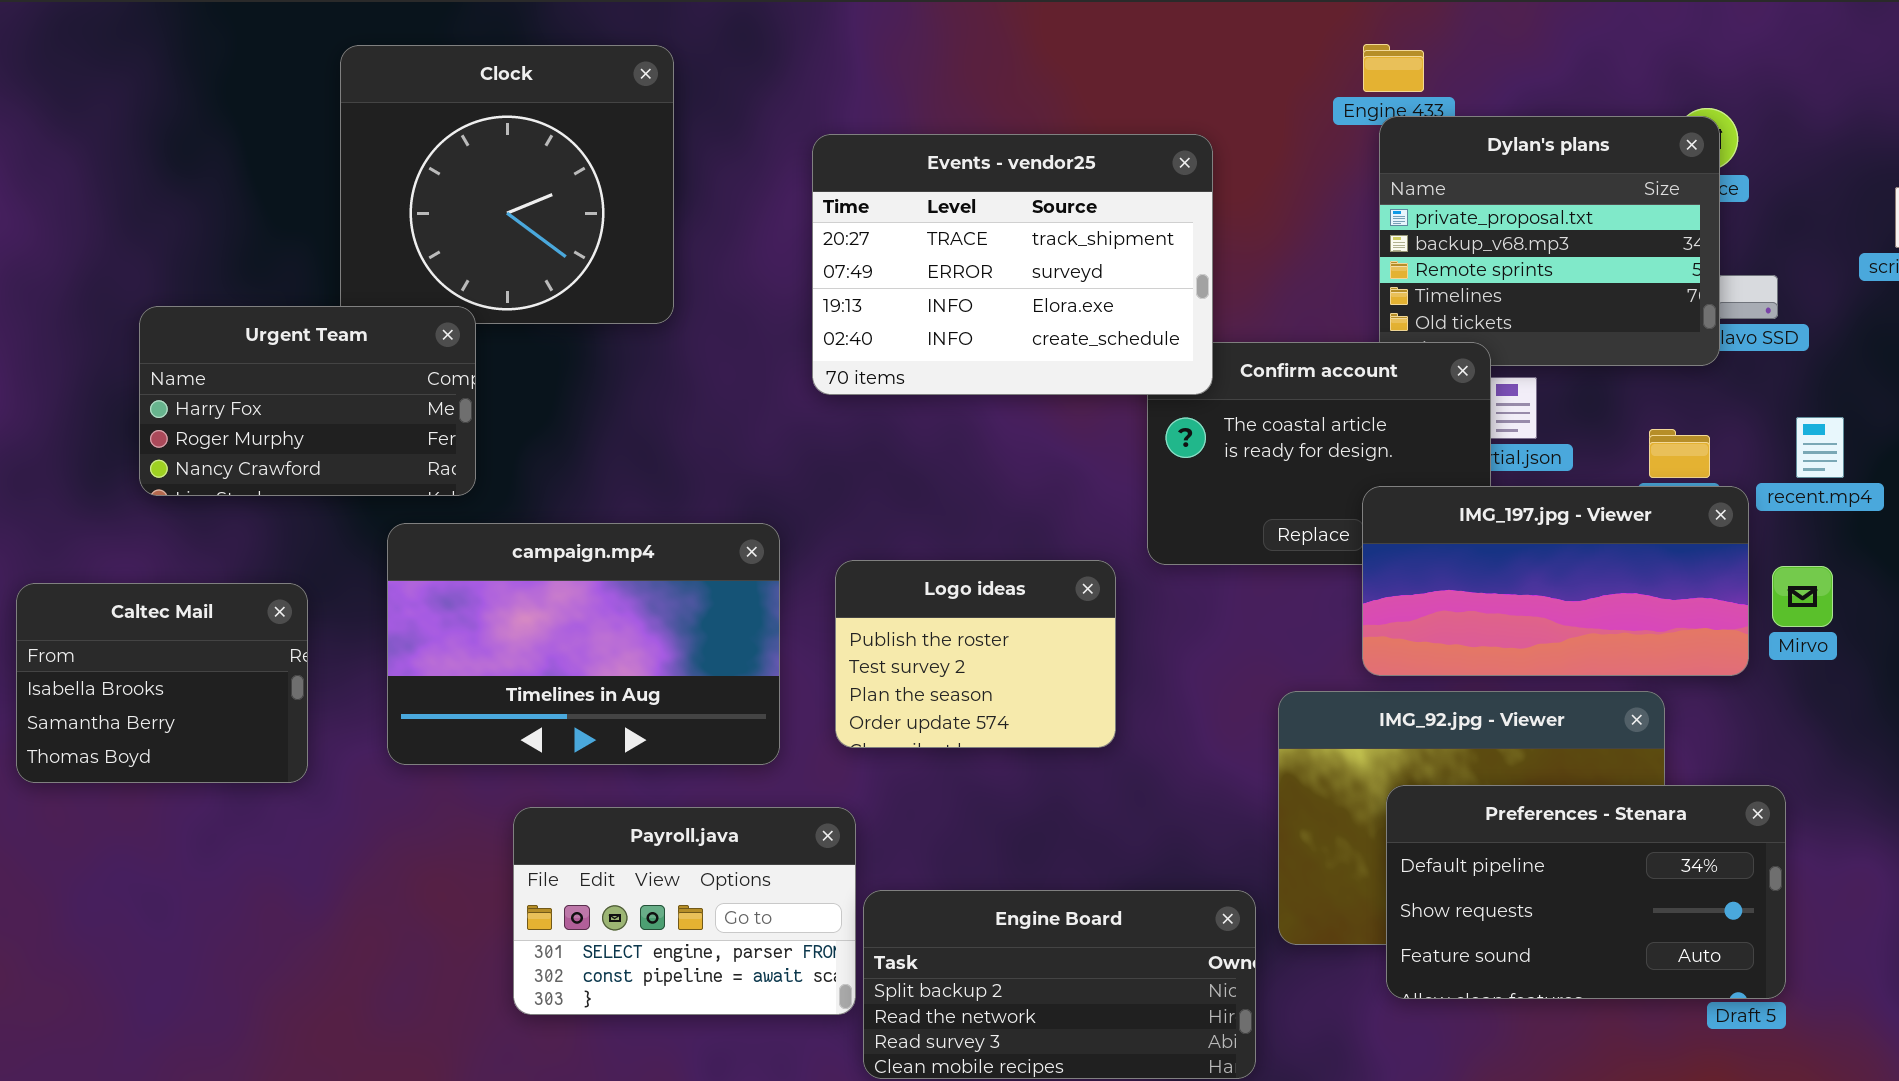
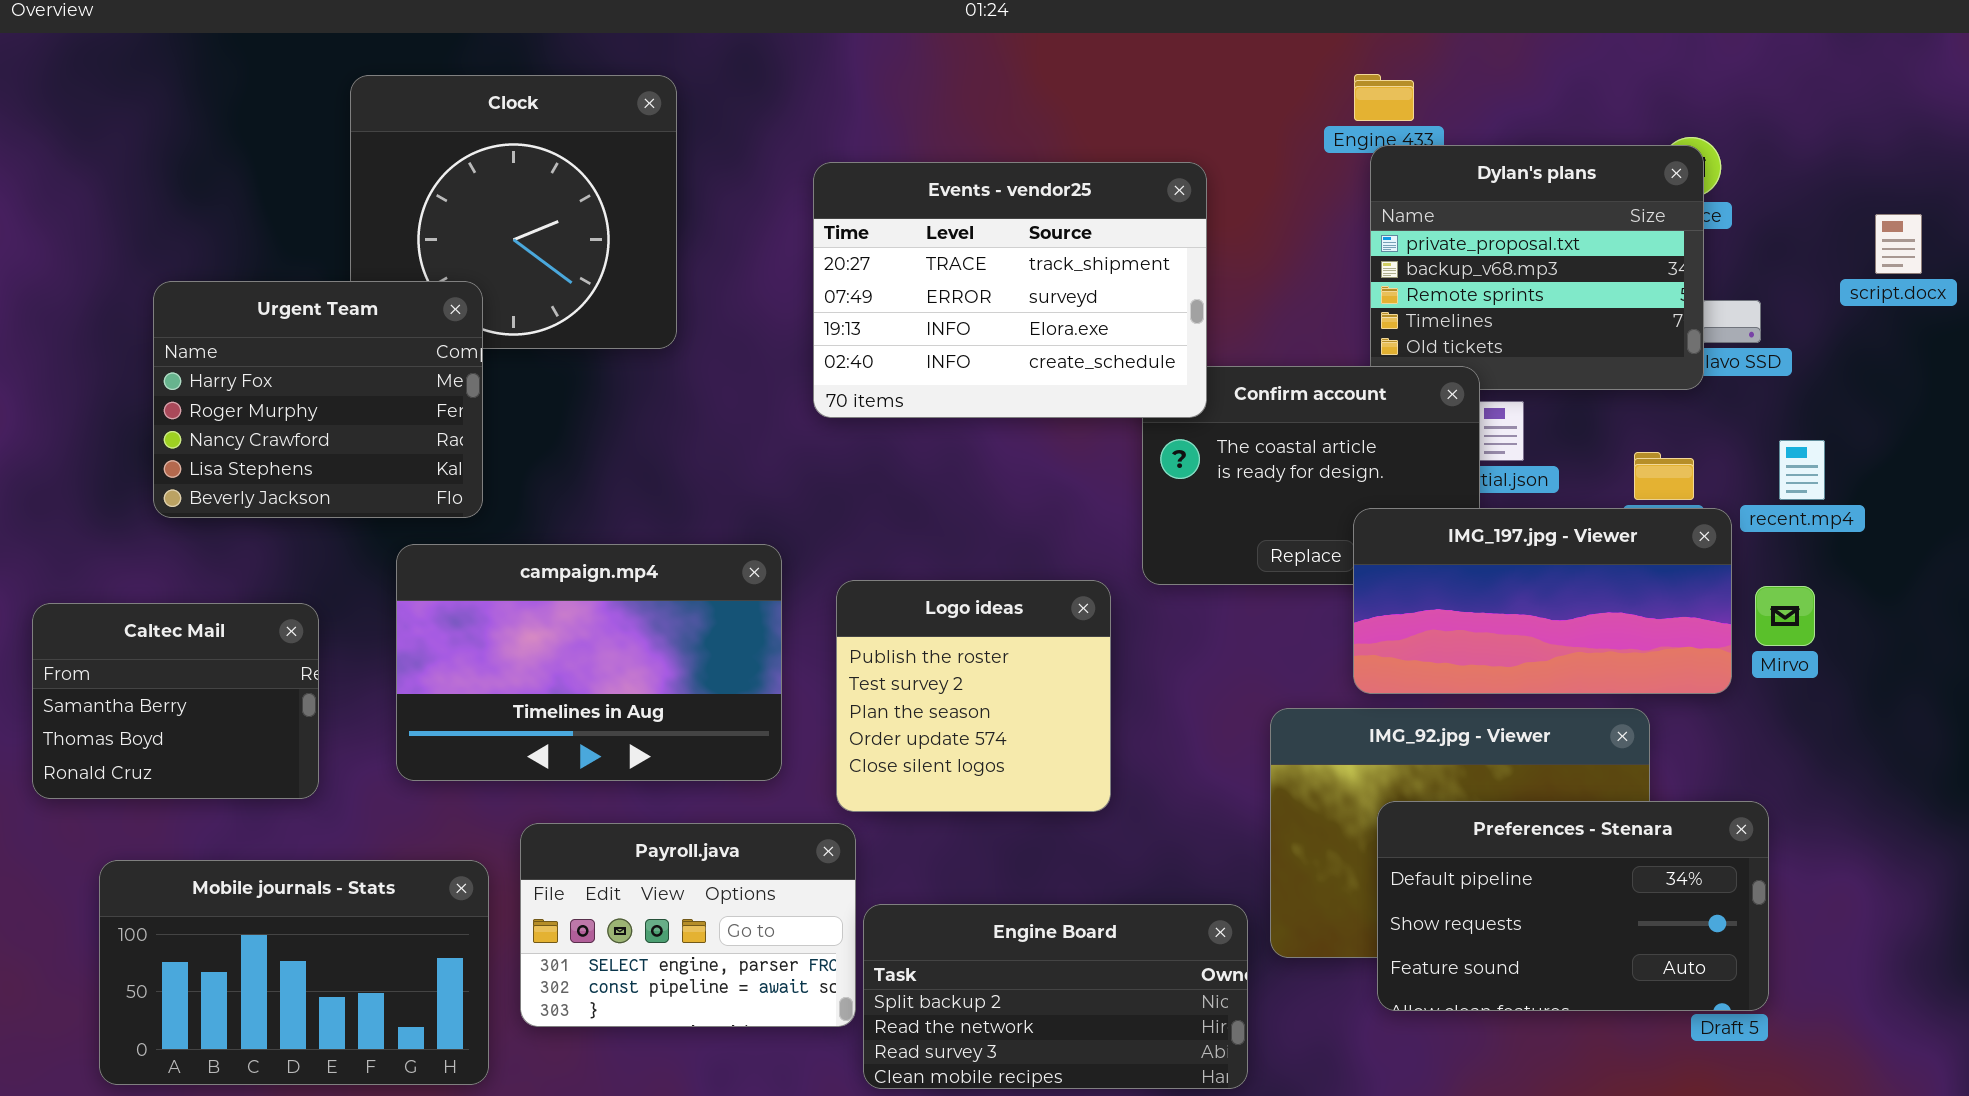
Urgent Team: [139,306,476,496] -> [153,281,483,518], resized
Logo ideas: [835,560,1116,748] -> [836,580,1111,812], resized
Caltec Mail: [16,583,308,783] -> [32,603,319,799], scrolled down 1 row
Mobile journals - Stats: none -> [99,860,489,1085], opened

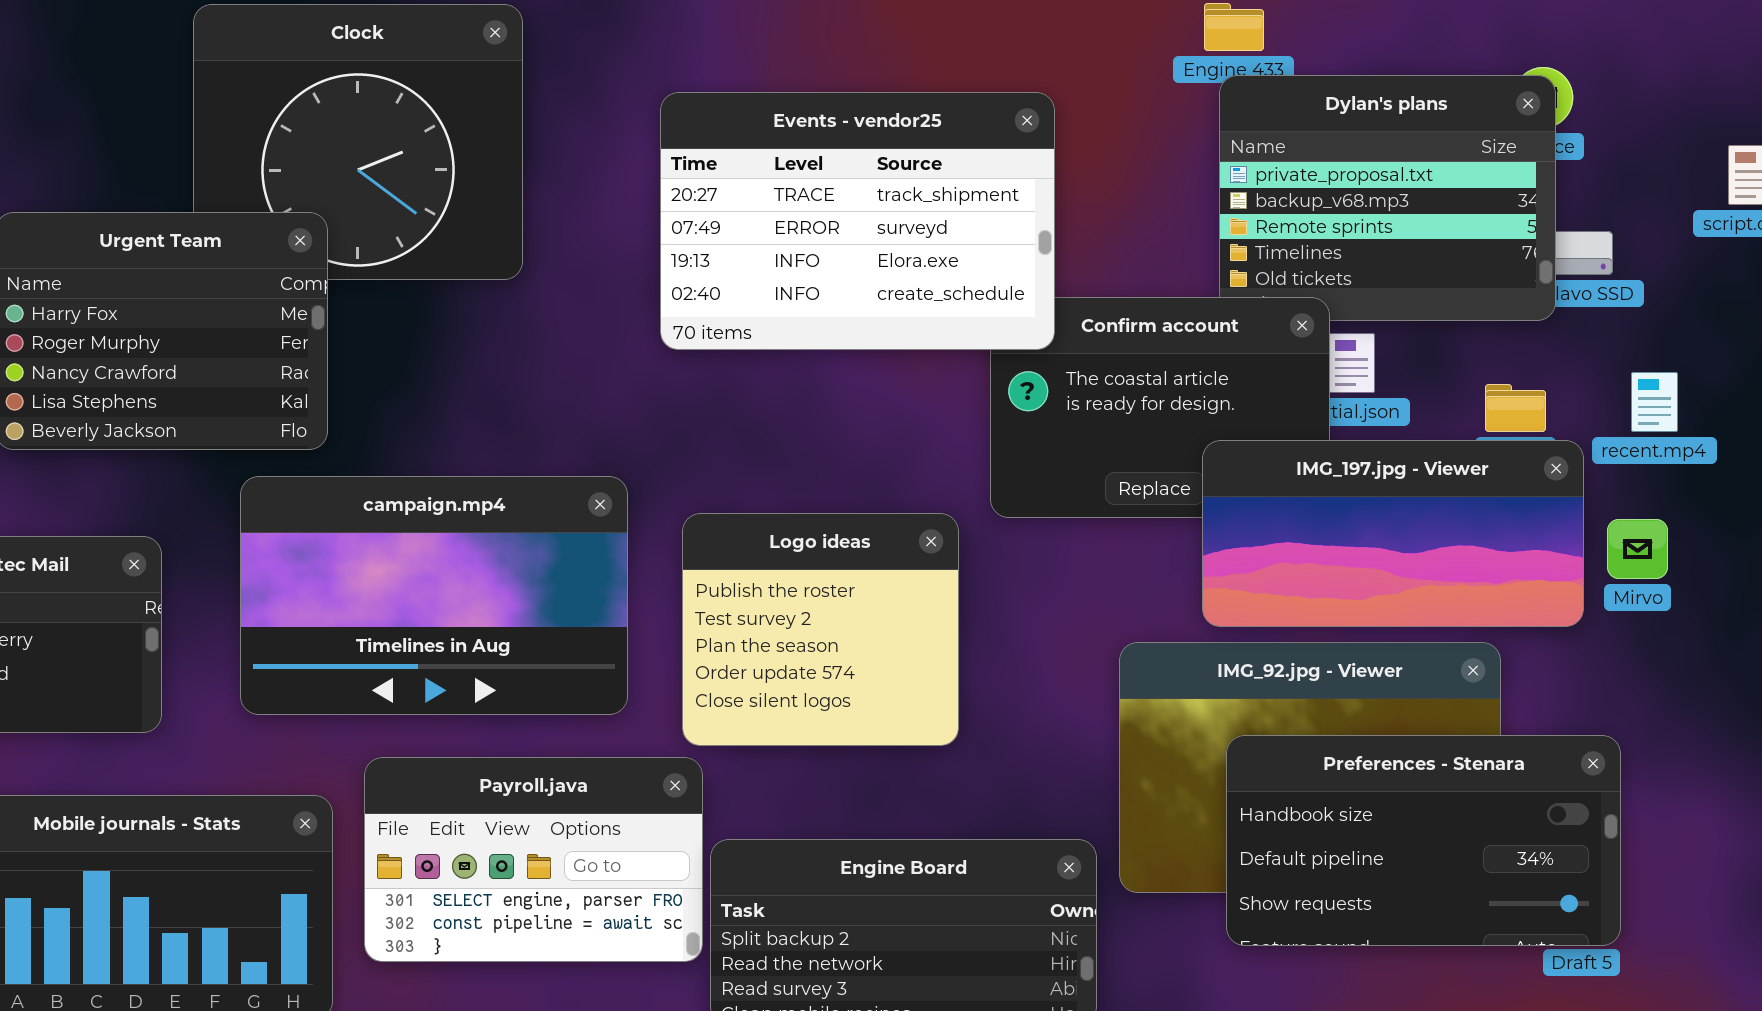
Preferences - Stenara: [1377,801,1769,1011] -> [1226,735,1621,946], scrolled up 1 row

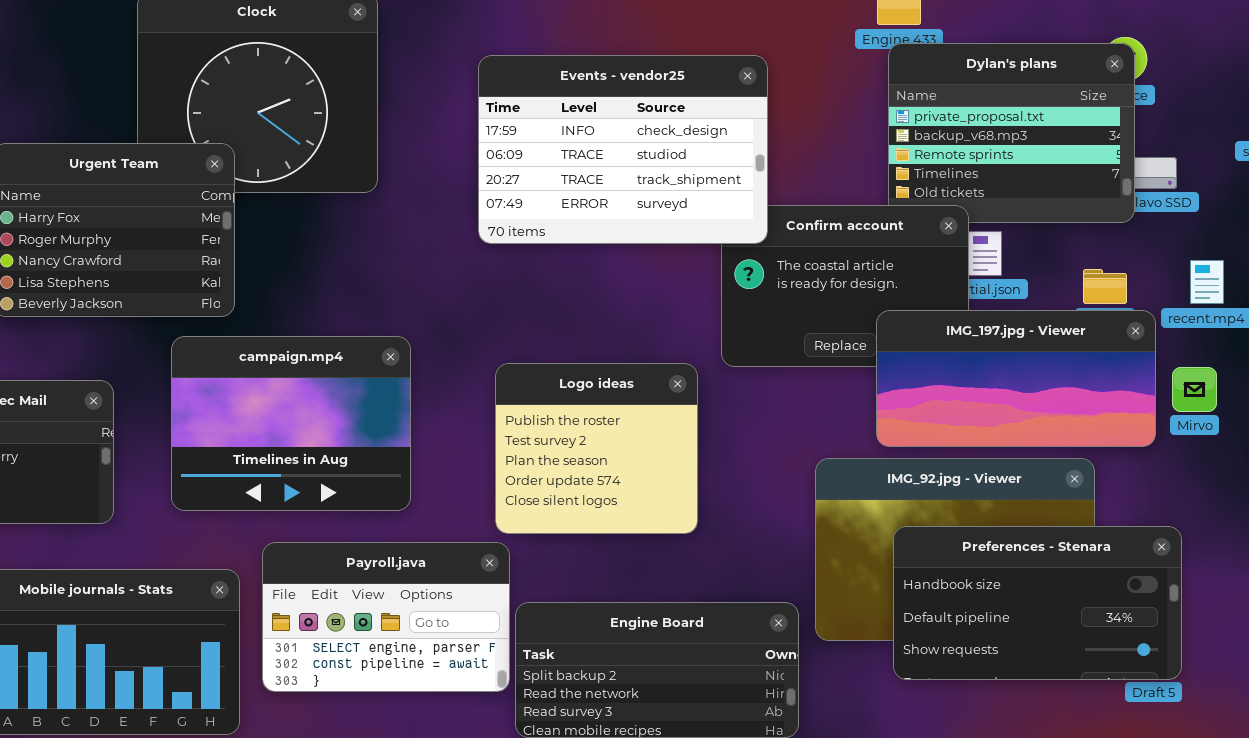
Events - vendor25: [660,92,1055,350] -> [478,55,768,244], scrolled up 2 rows
campaign.mp4: [240,476,628,715] -> [171,336,411,511], resized

